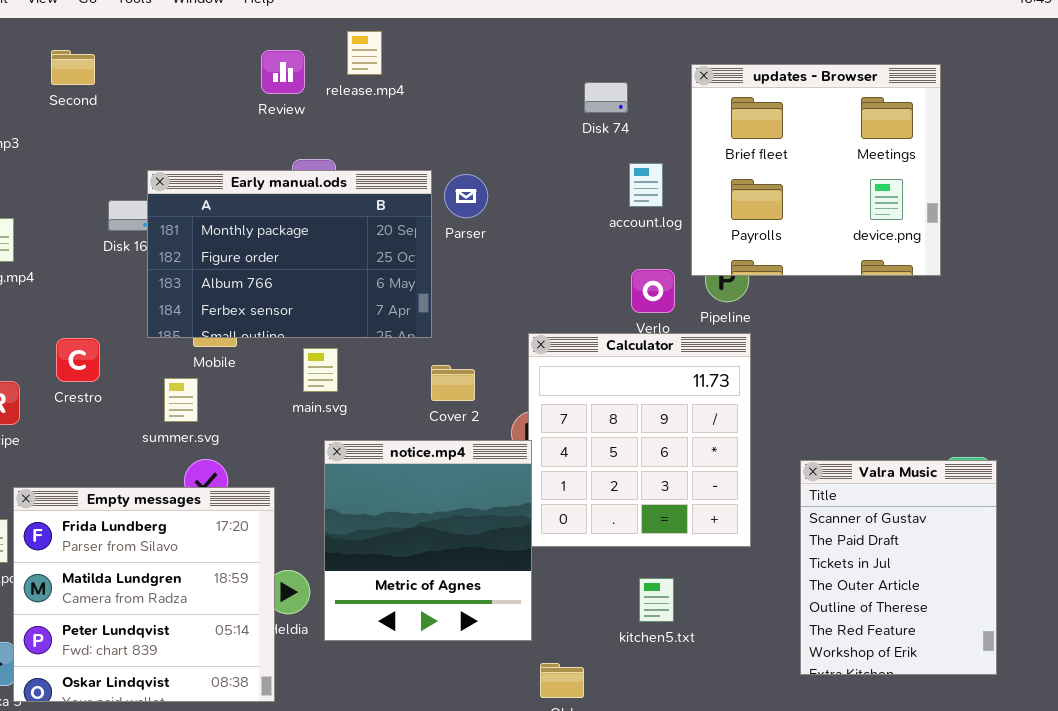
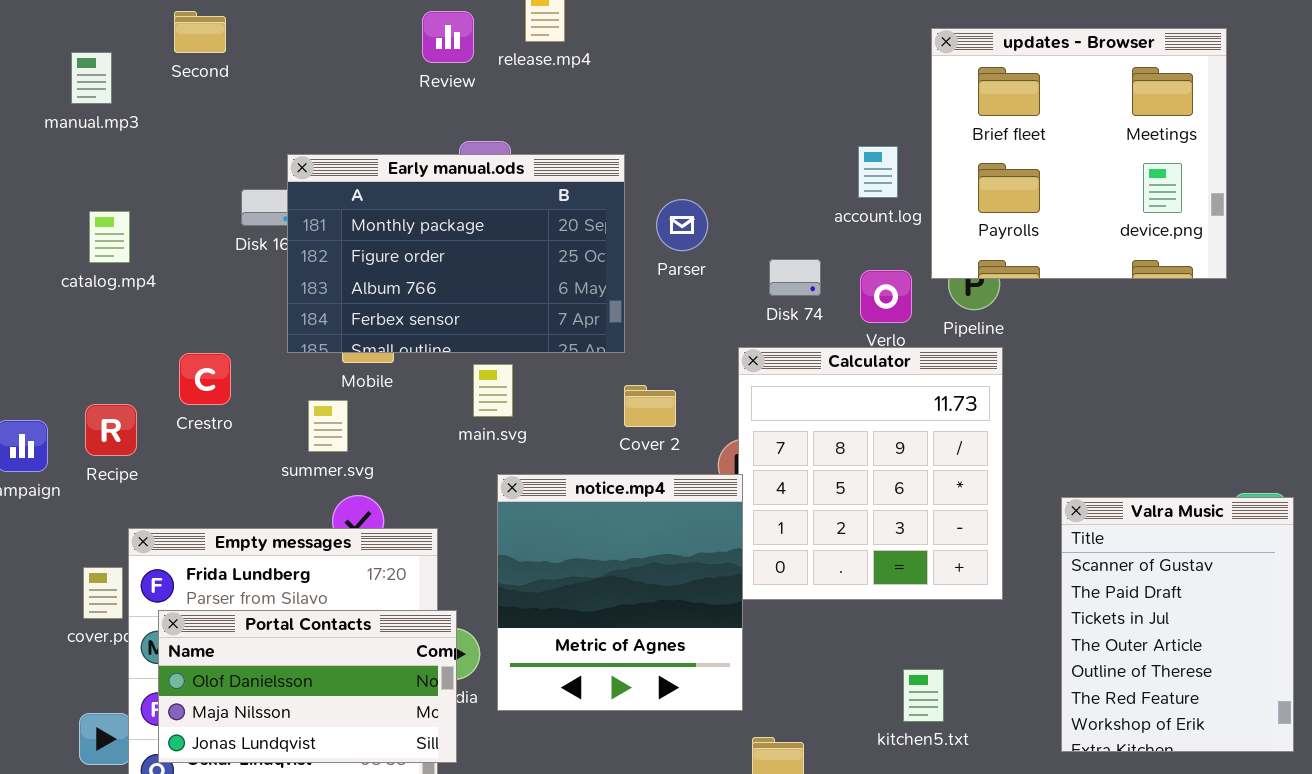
Disk 74: [584,82,628,113] -> [769,259,821,296], moved
Parser: [444,174,488,218] -> [656,199,708,251], moved
Portal Contacts: none -> [158,610,457,763], opened
kitchen5.txt: [639,578,674,622] -> [903,669,944,722], moved

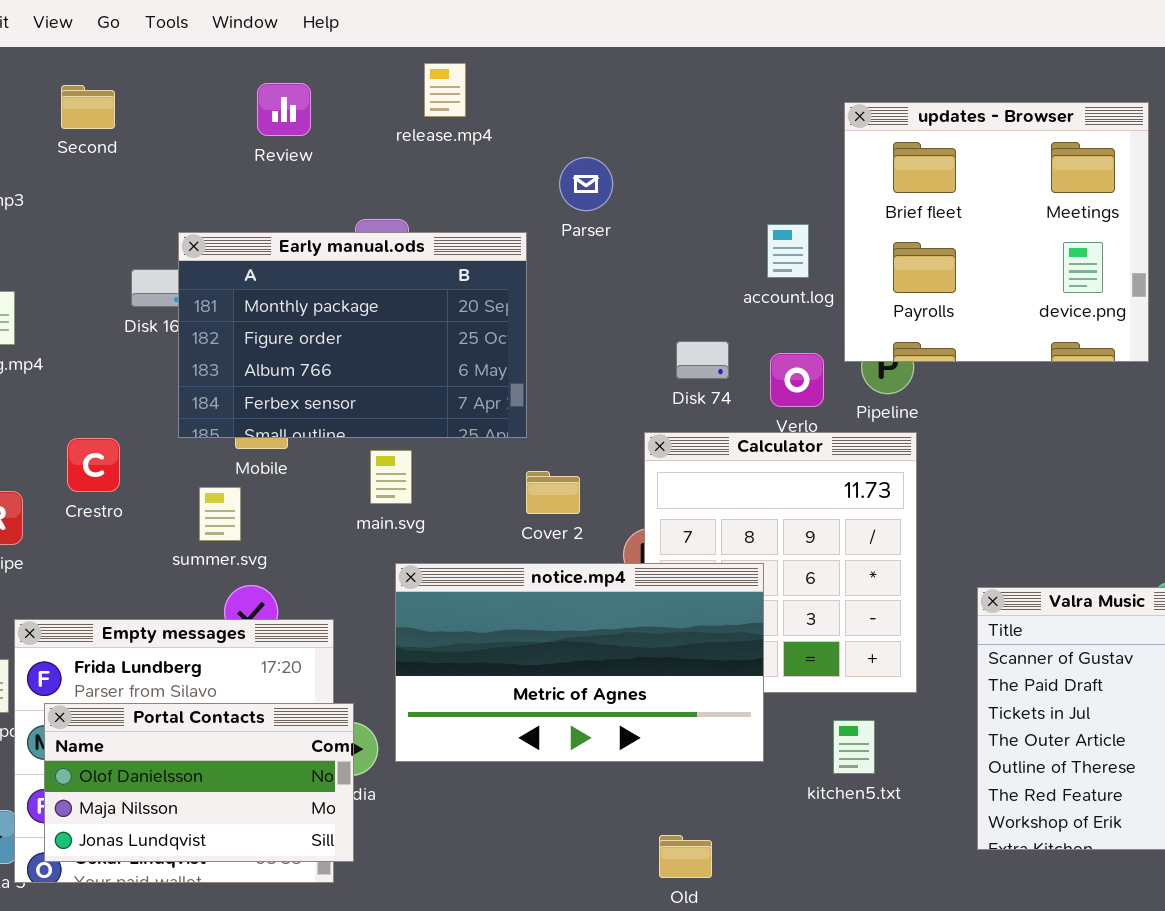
Review: [422,11,474,63] -> [257,83,311,136], moved
Parser: [656,199,708,251] -> [559,157,613,211], moved
notice.mp4: [497,474,743,711] -> [395,563,764,762], resized
kitchen5.txt: [903,669,944,722] -> [833,720,875,774], moved

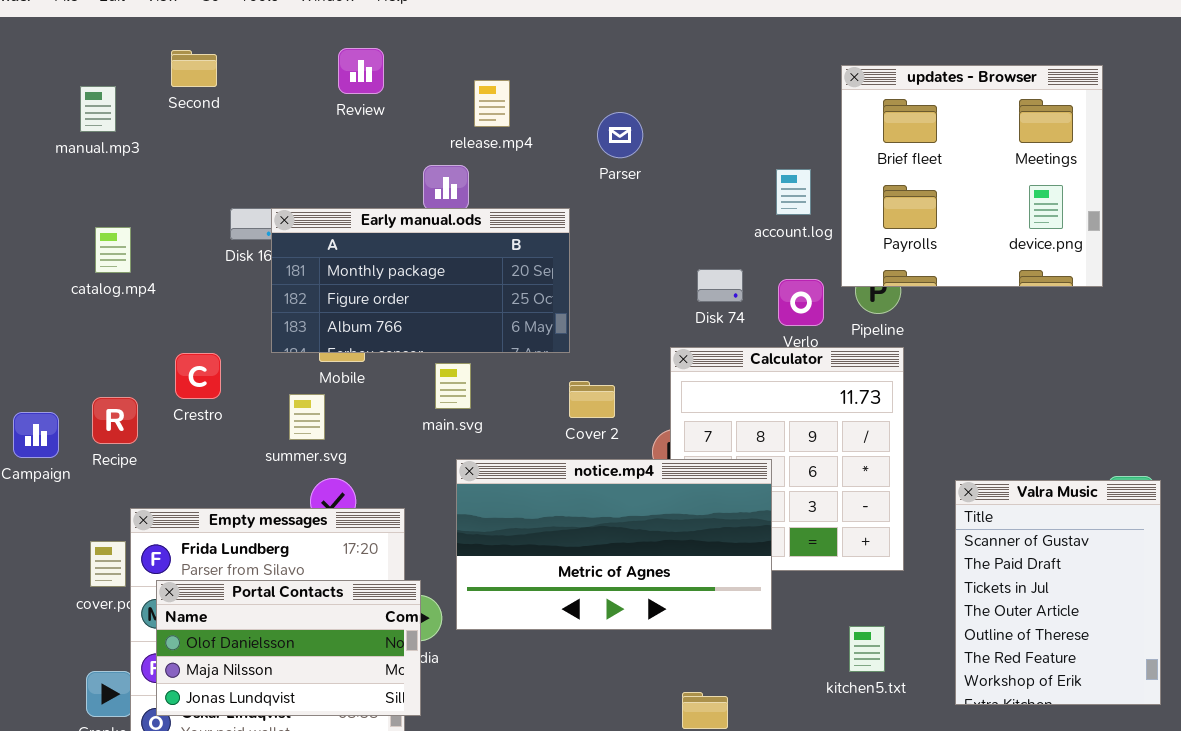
release.mp4: [424,63,466,117] -> [474,80,510,127], moved
Early manual.ods: [178,232,527,438] -> [271,208,570,353], resized
kitchen5.txt: [833,720,875,774] -> [849,626,885,672], moved

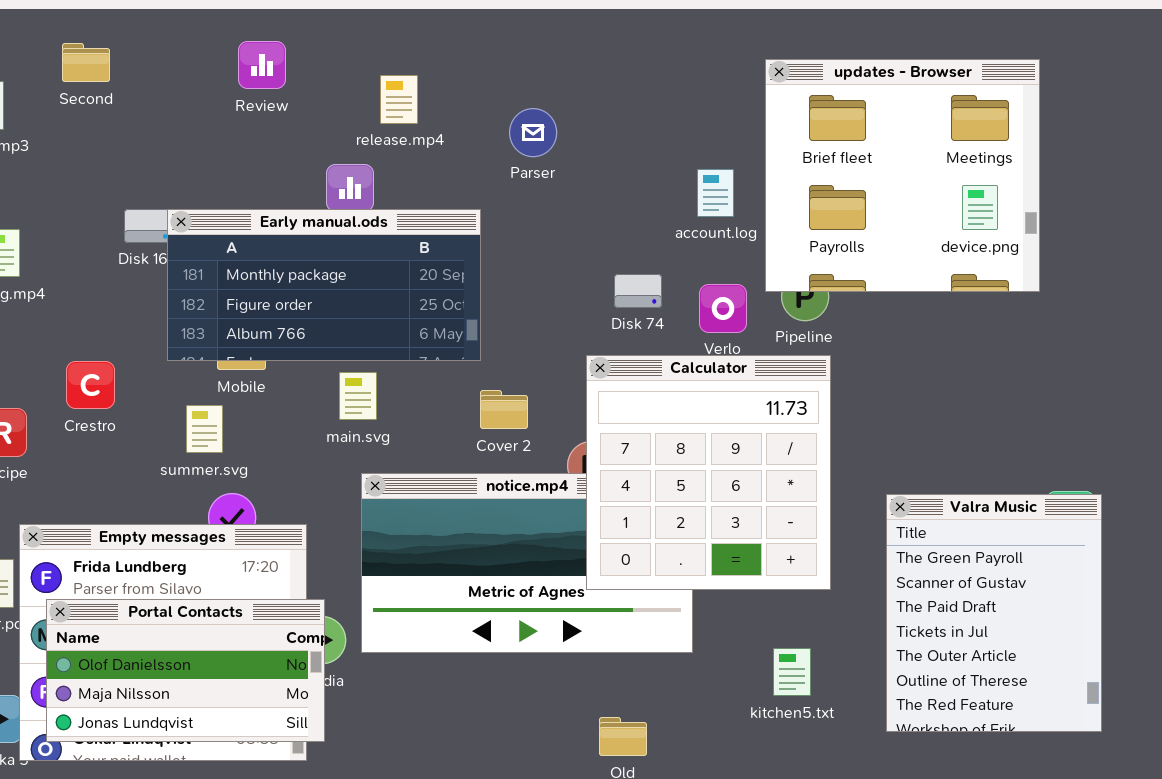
Calculator: [670,347,904,571] -> [586,355,831,590], raised
Valra Music: [955,480,1161,705] -> [886,494,1102,732], scrolled up 1 row

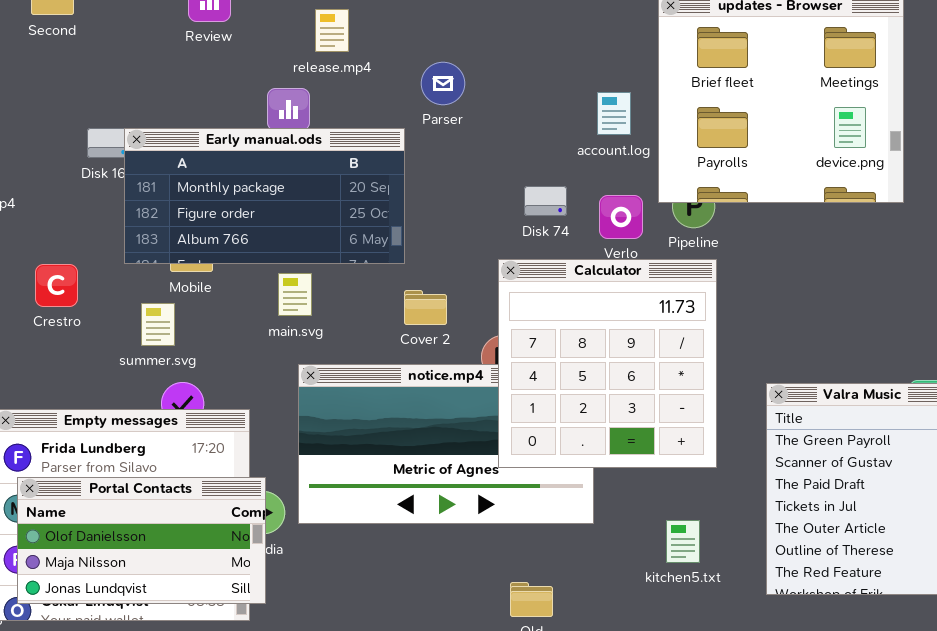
Parser: [509,108,557,157] -> [421,62,465,105], moved

